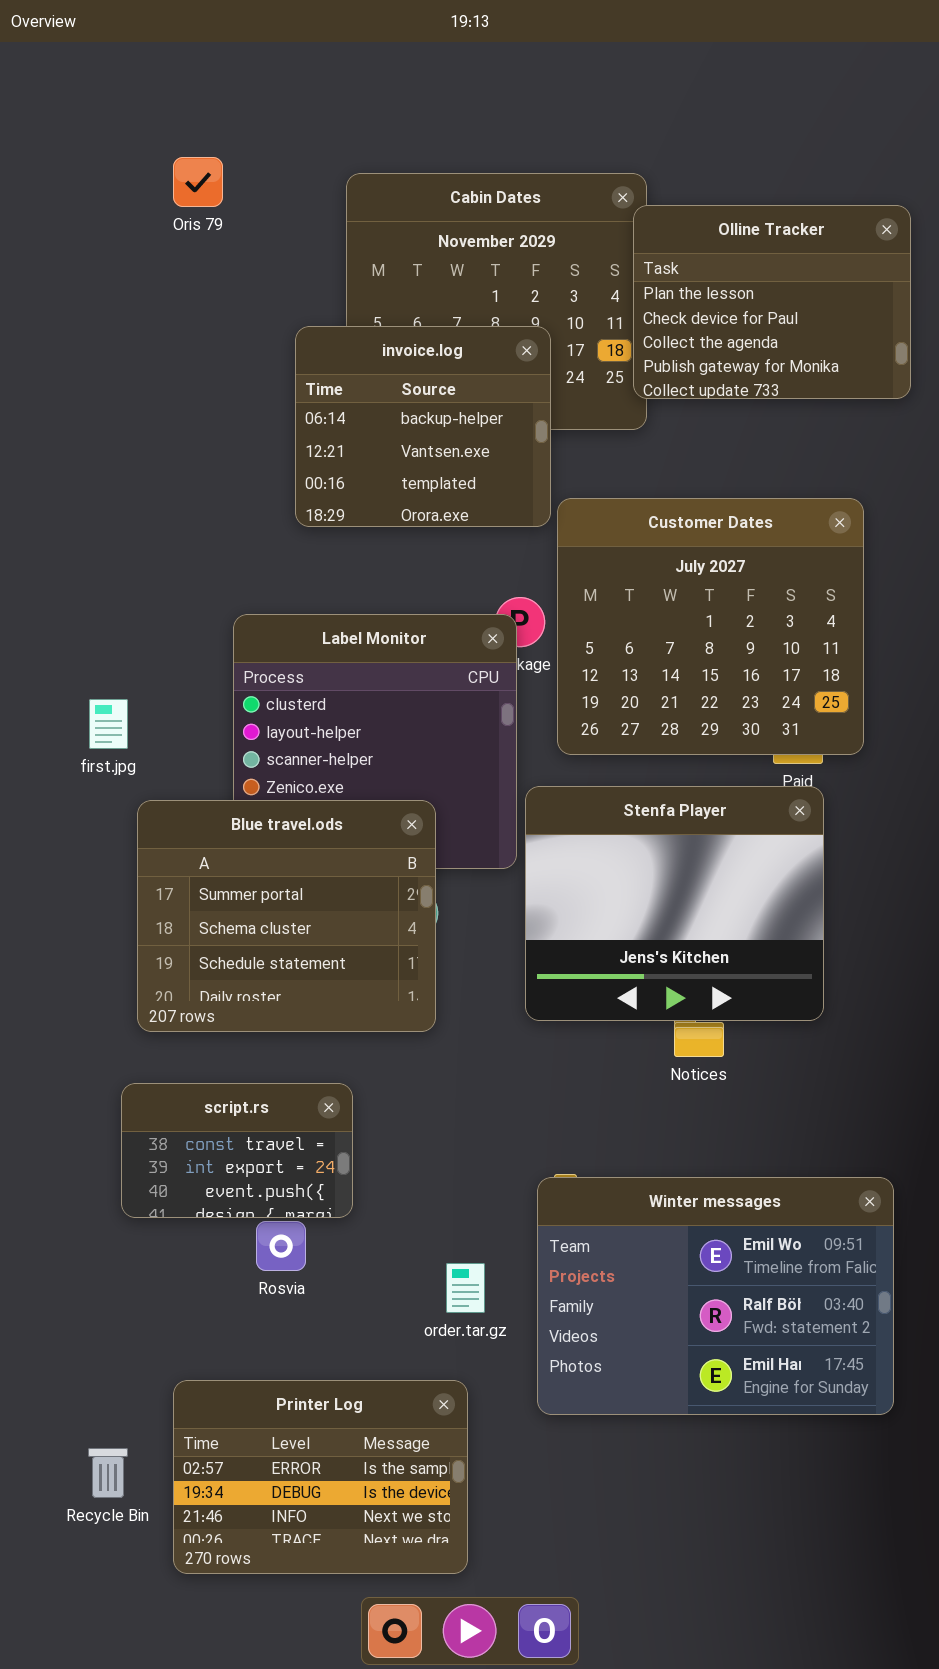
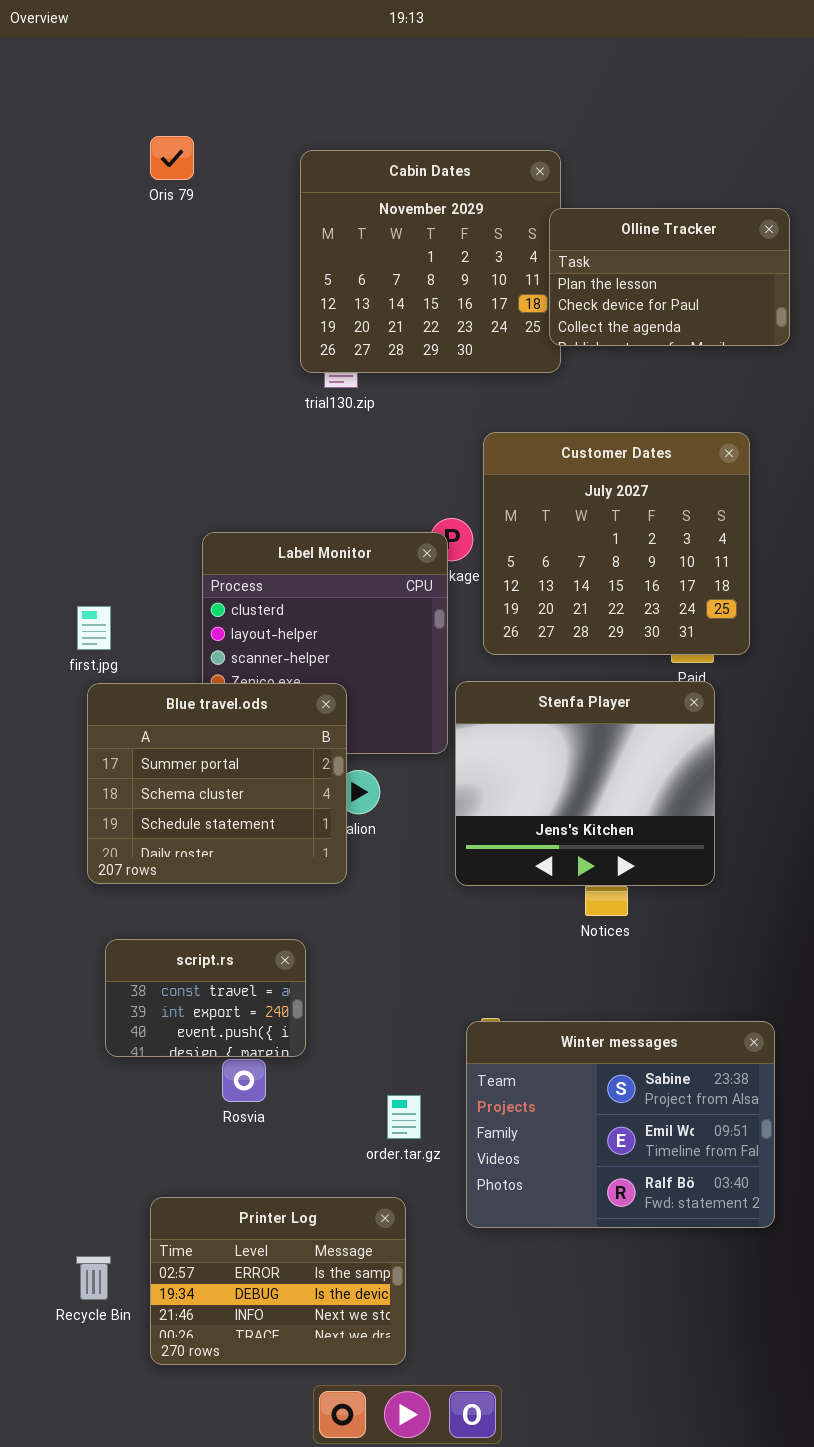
Olline Tracker: [633,205,911,399] -> [549,208,790,346], resized
invoice.log: [295,326,551,527] -> none, closed
Blue travel.ods: [137,800,436,1032] -> [87,683,347,884], moved
Winter messages: [537,1177,894,1415] -> [466,1021,775,1228], scrolled up 1 row

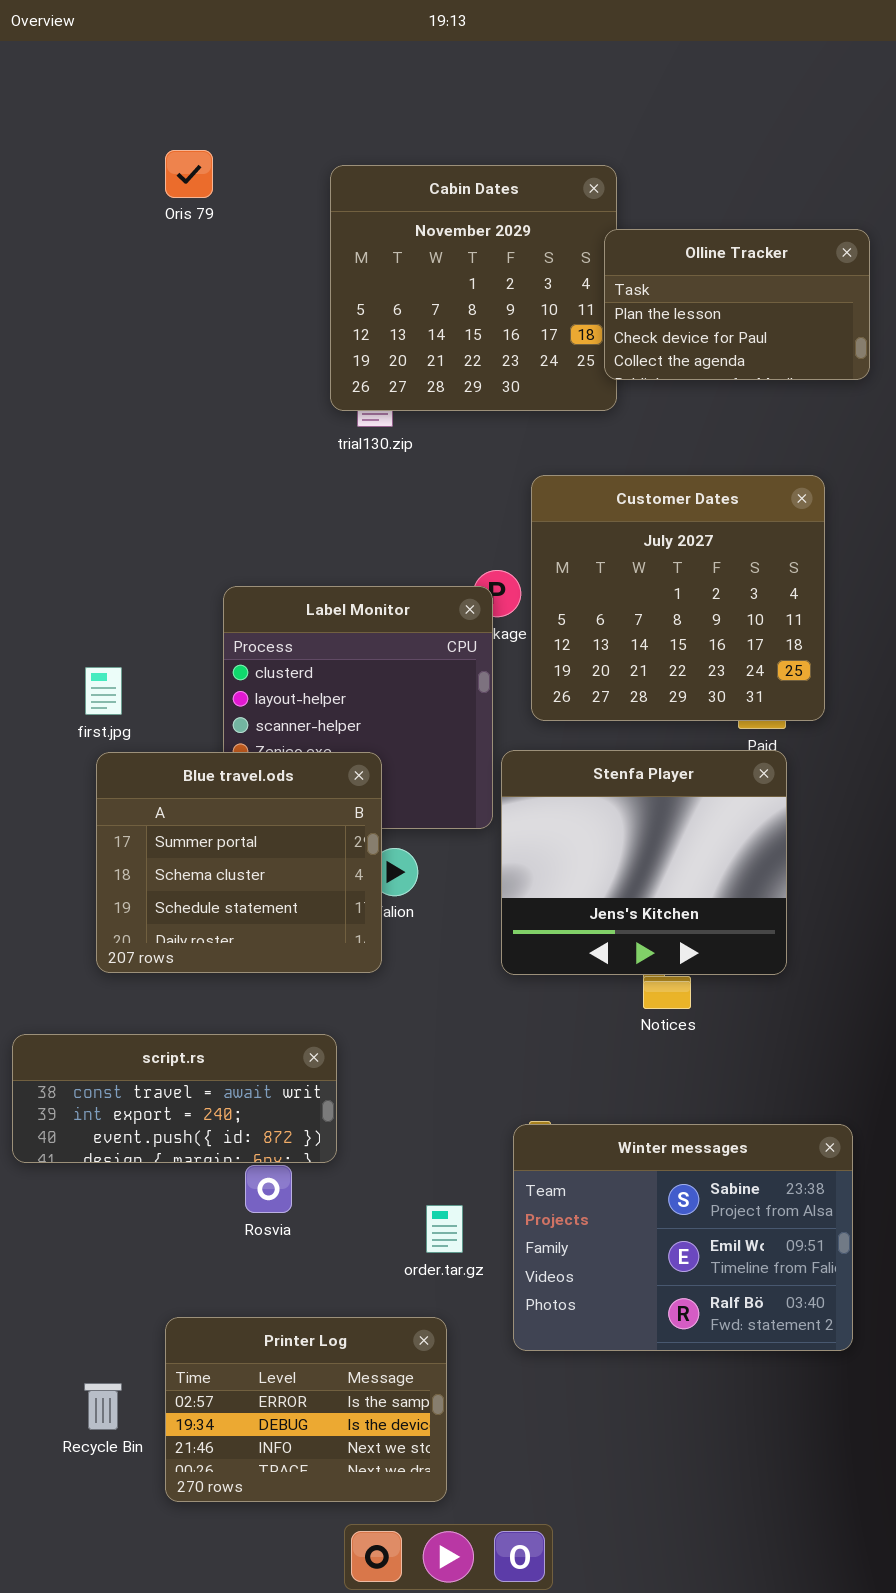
script.rs: [105,939,306,1057] -> [12,1034,337,1163], resized

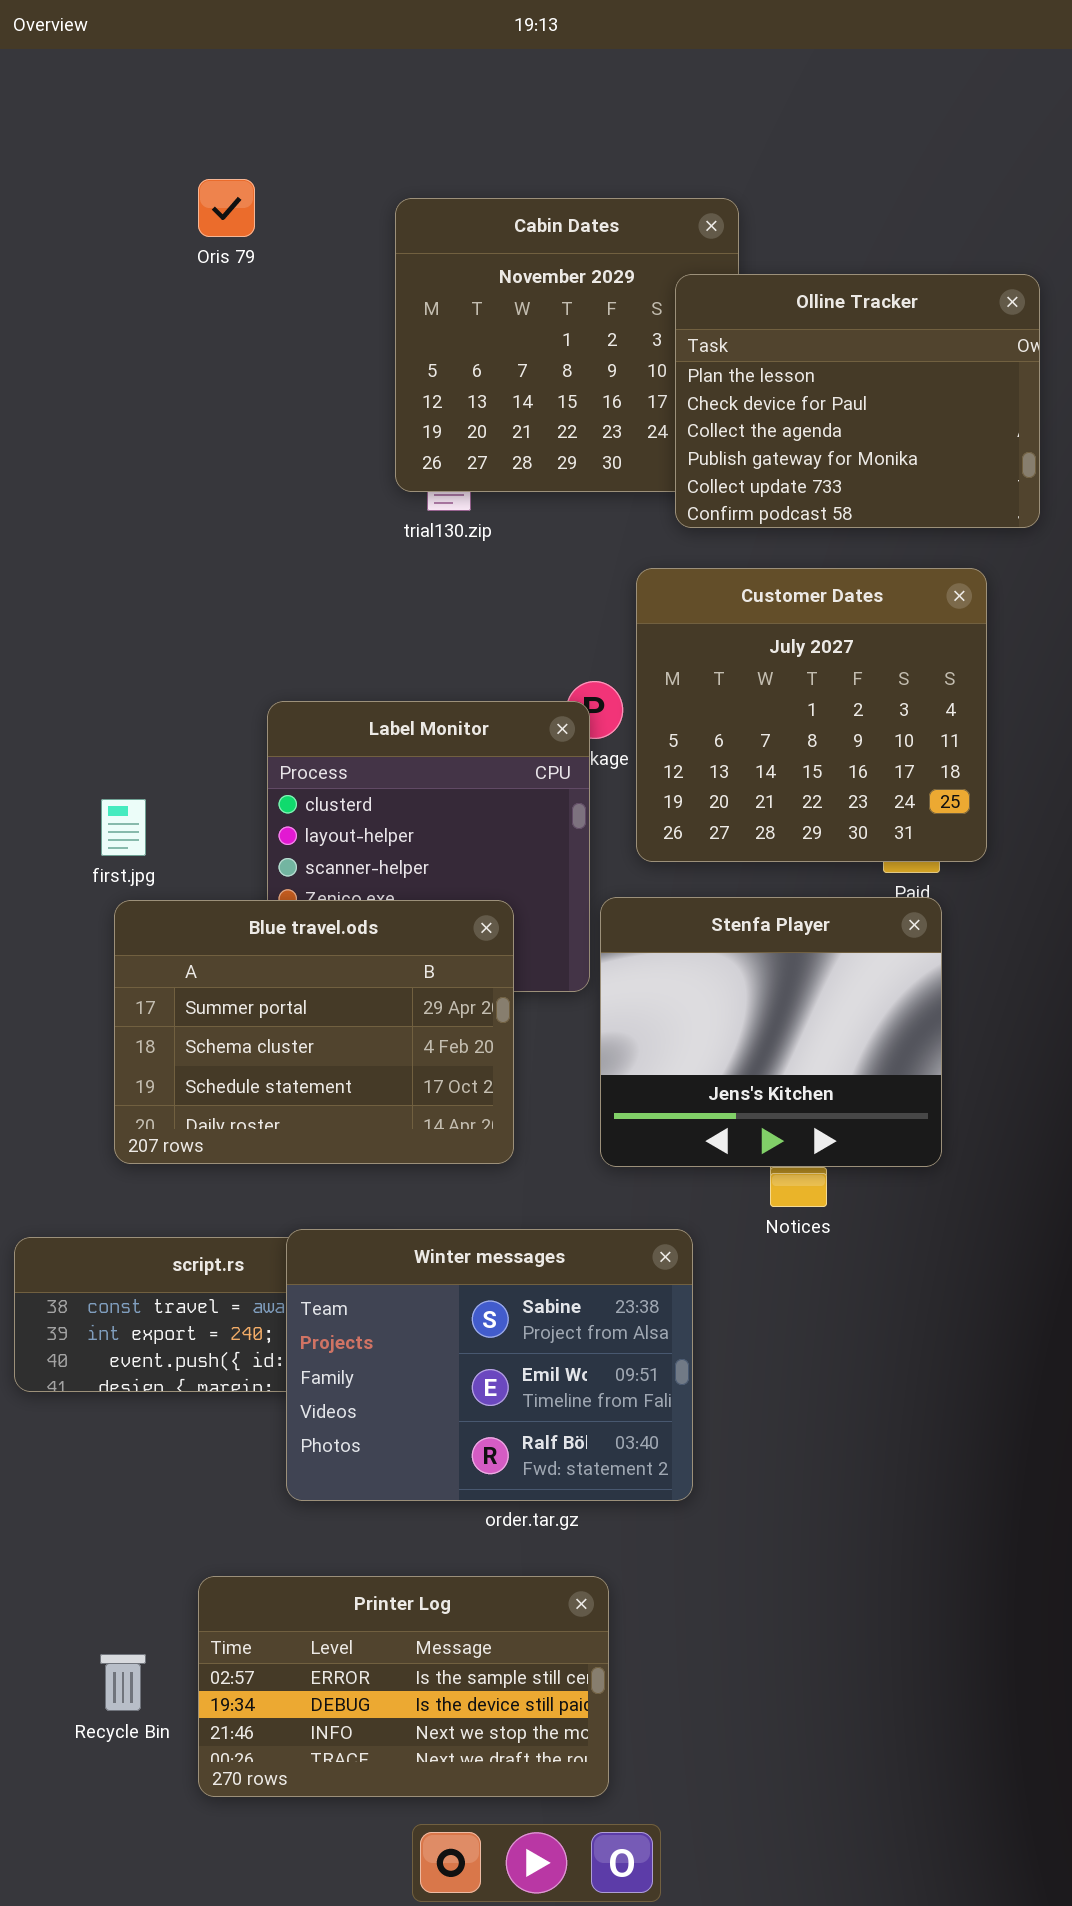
Olline Tracker: [604,229,870,380] -> [675,274,1040,528], resized
Blue travel.ods: [96,752,382,973] -> [114,900,514,1164], resized
Winter messages: [513,1124,853,1351] -> [286,1229,693,1501], moved
Printer Log: [165,1317,447,1502] -> [198,1576,609,1797], resized

